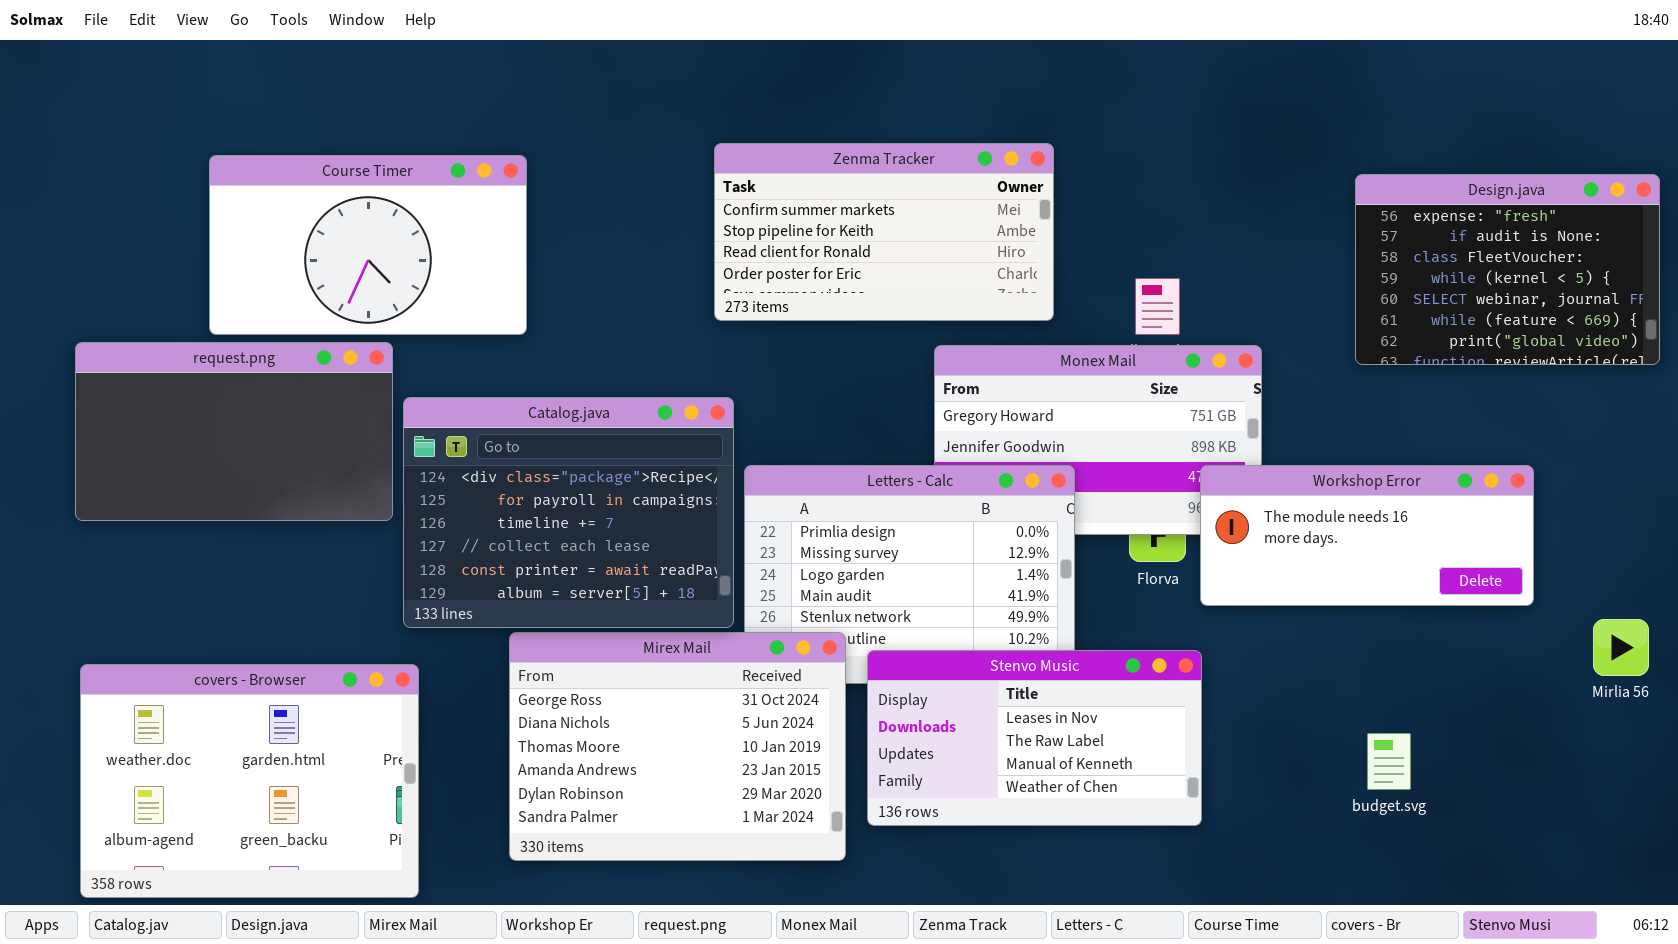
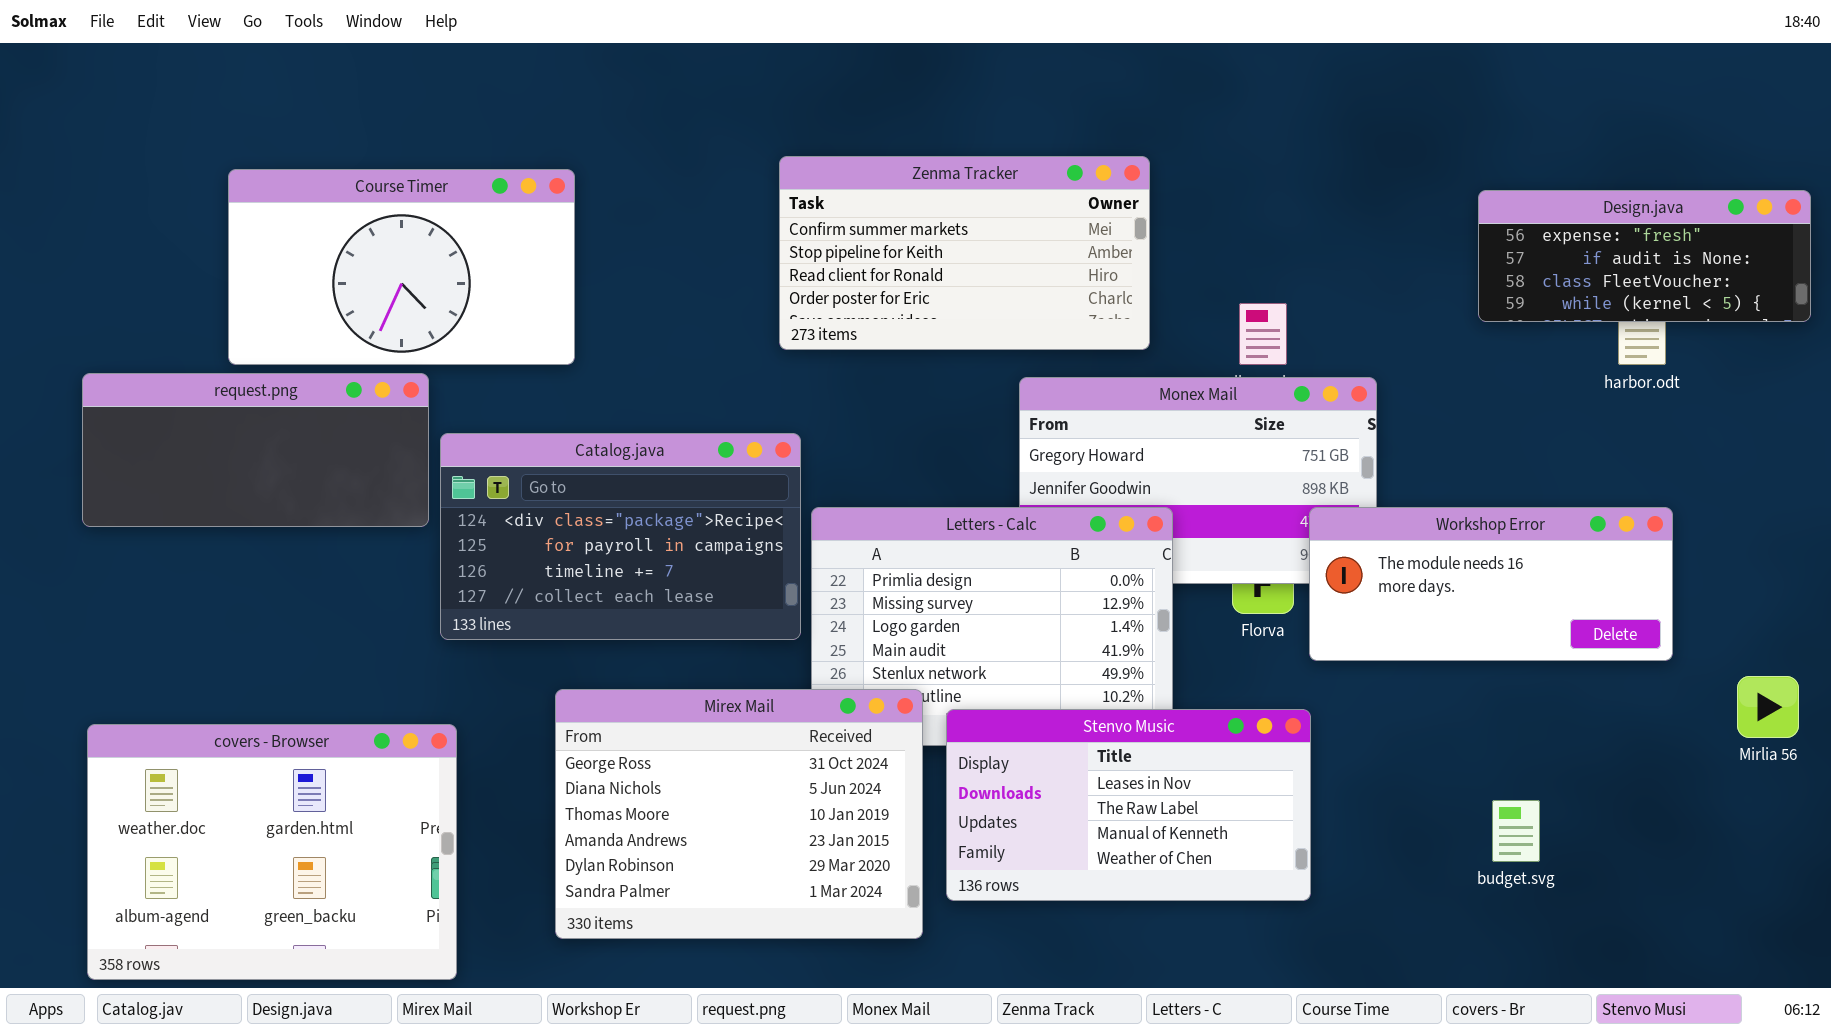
Design.java: [1355,174,1660,365] -> [1478,190,1811,322], resized
request.png: [75,342,393,521] -> [82,373,429,527], resized
Catalog.java: [403,397,734,628] -> [440,433,801,640], resized

